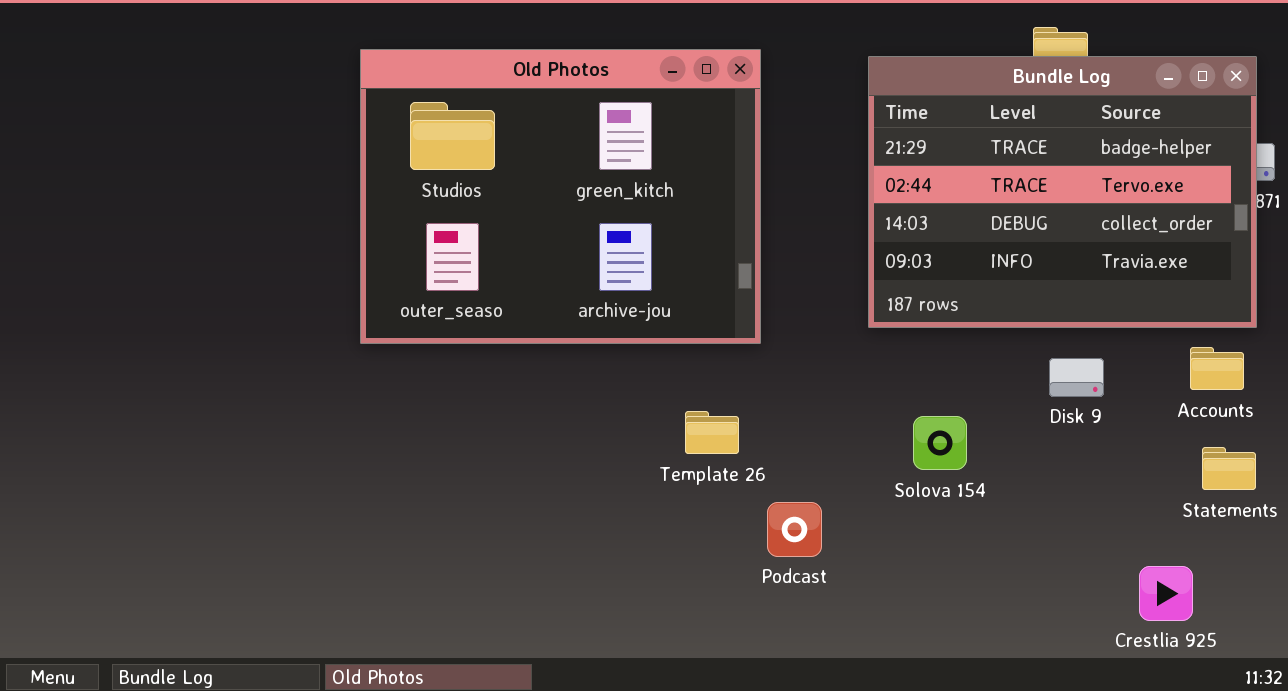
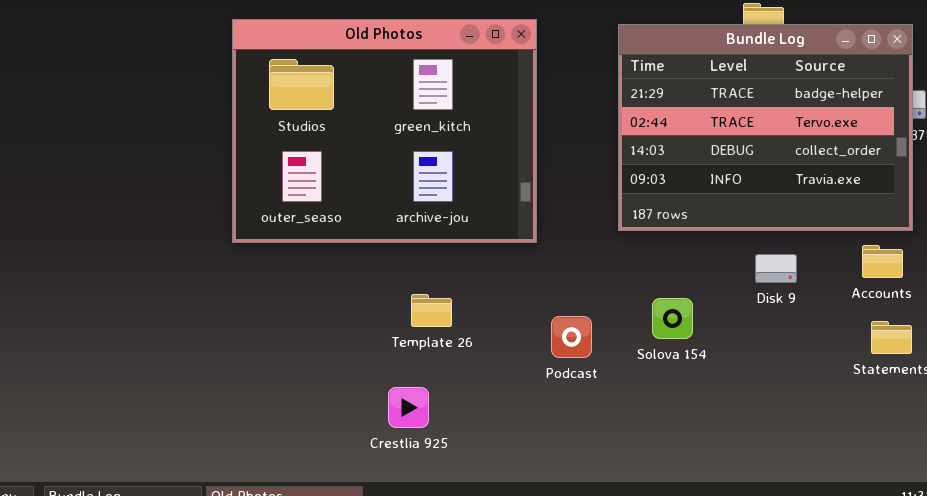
Template 26: [685,411,739,454] -> [411,294,452,327], moved
Podcast: [767,502,822,557] -> [551,316,592,358], moved
Crestlia 925: [1139,566,1193,621] -> [388,387,429,428], moved

